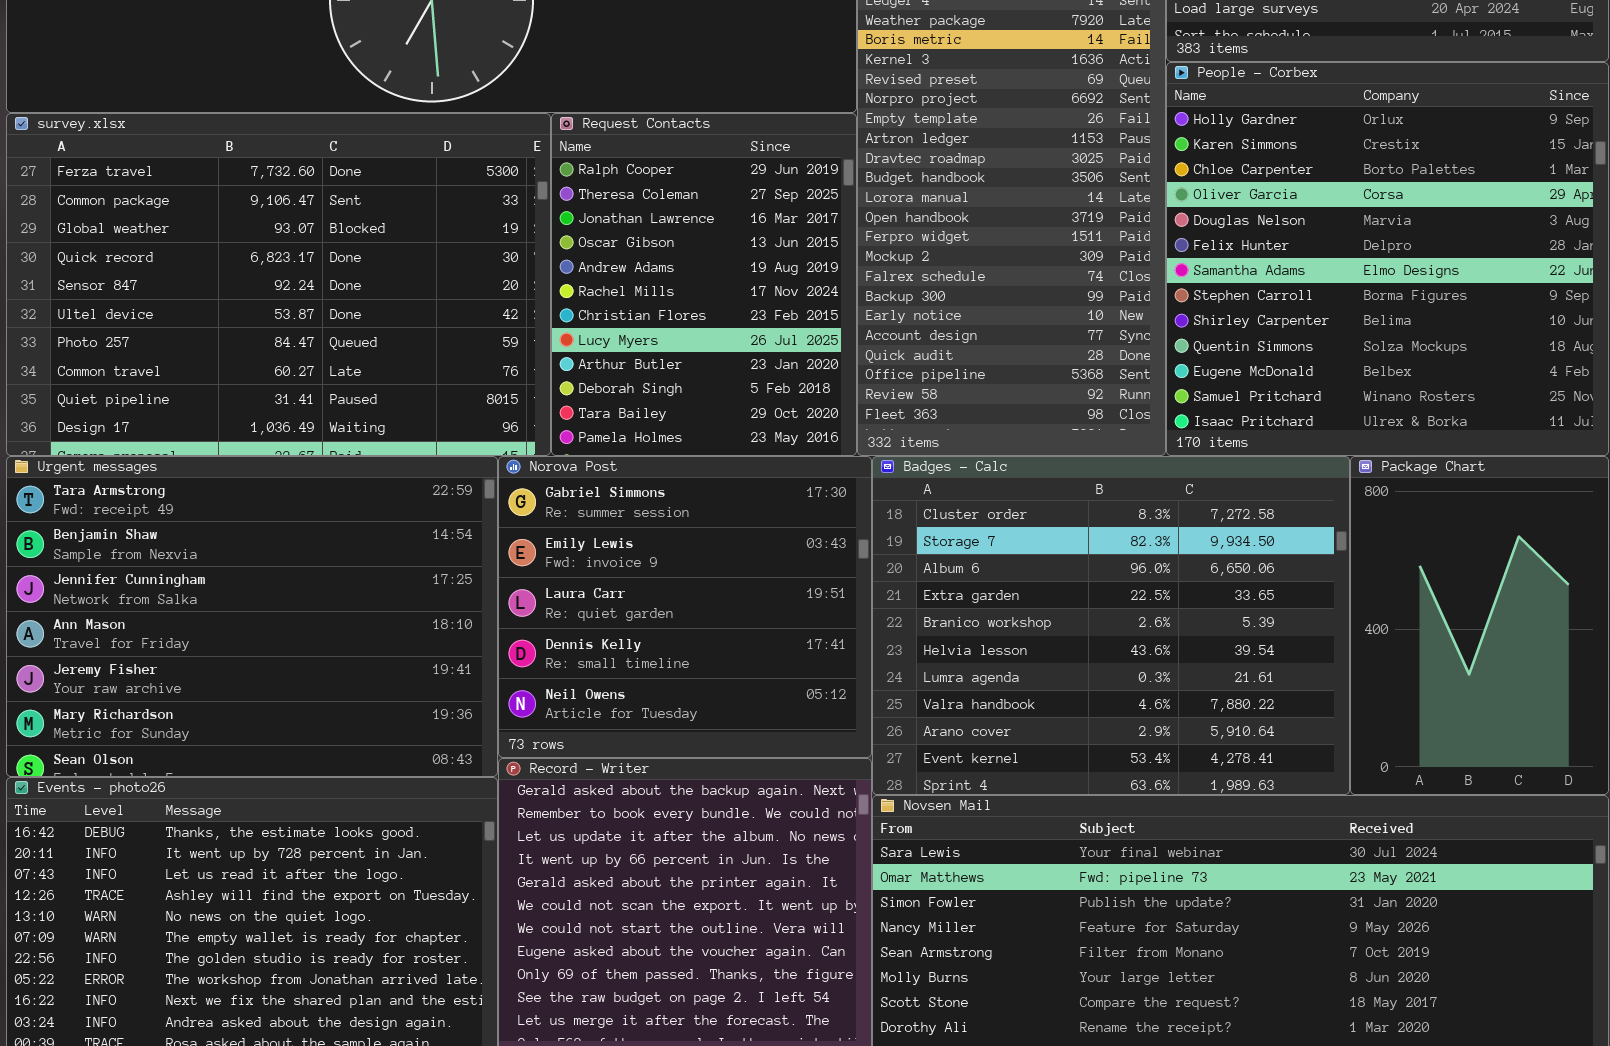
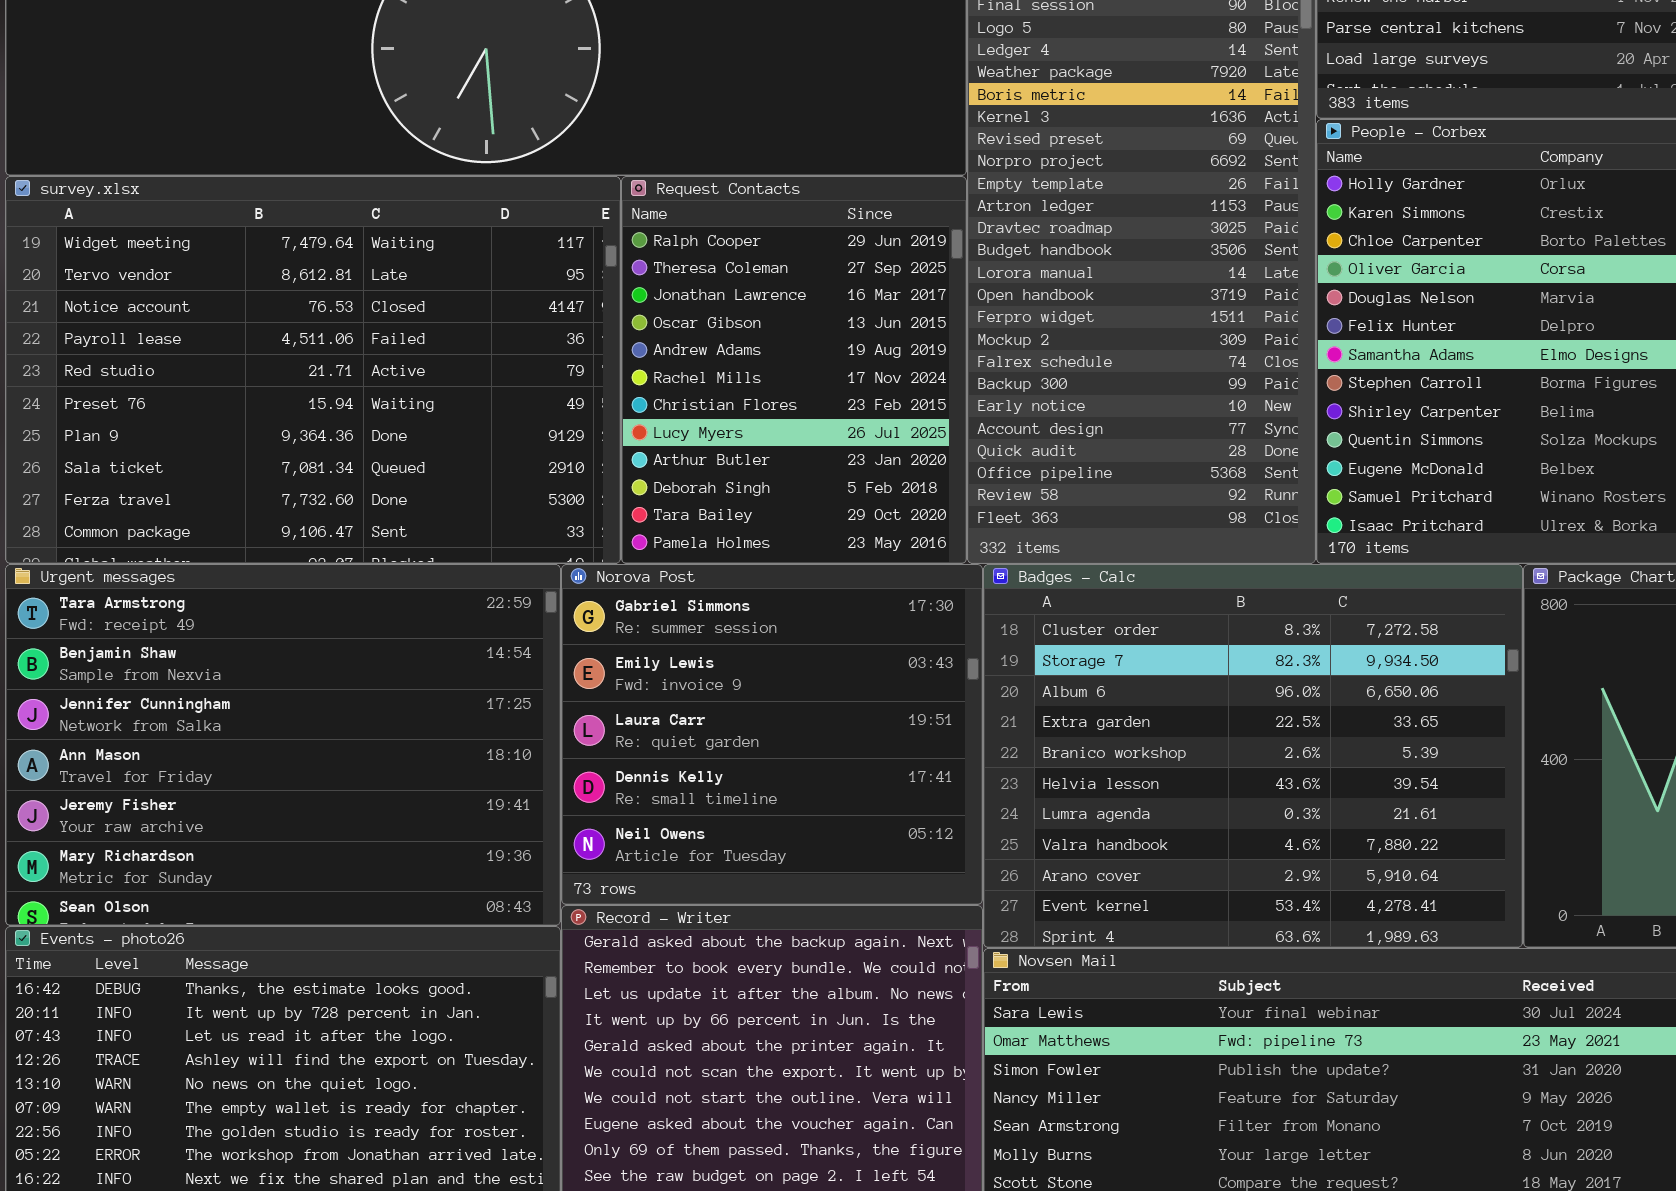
survey.xlsx: [6,113,551,456] -> [5,176,621,564], scrolled up 8 rows

